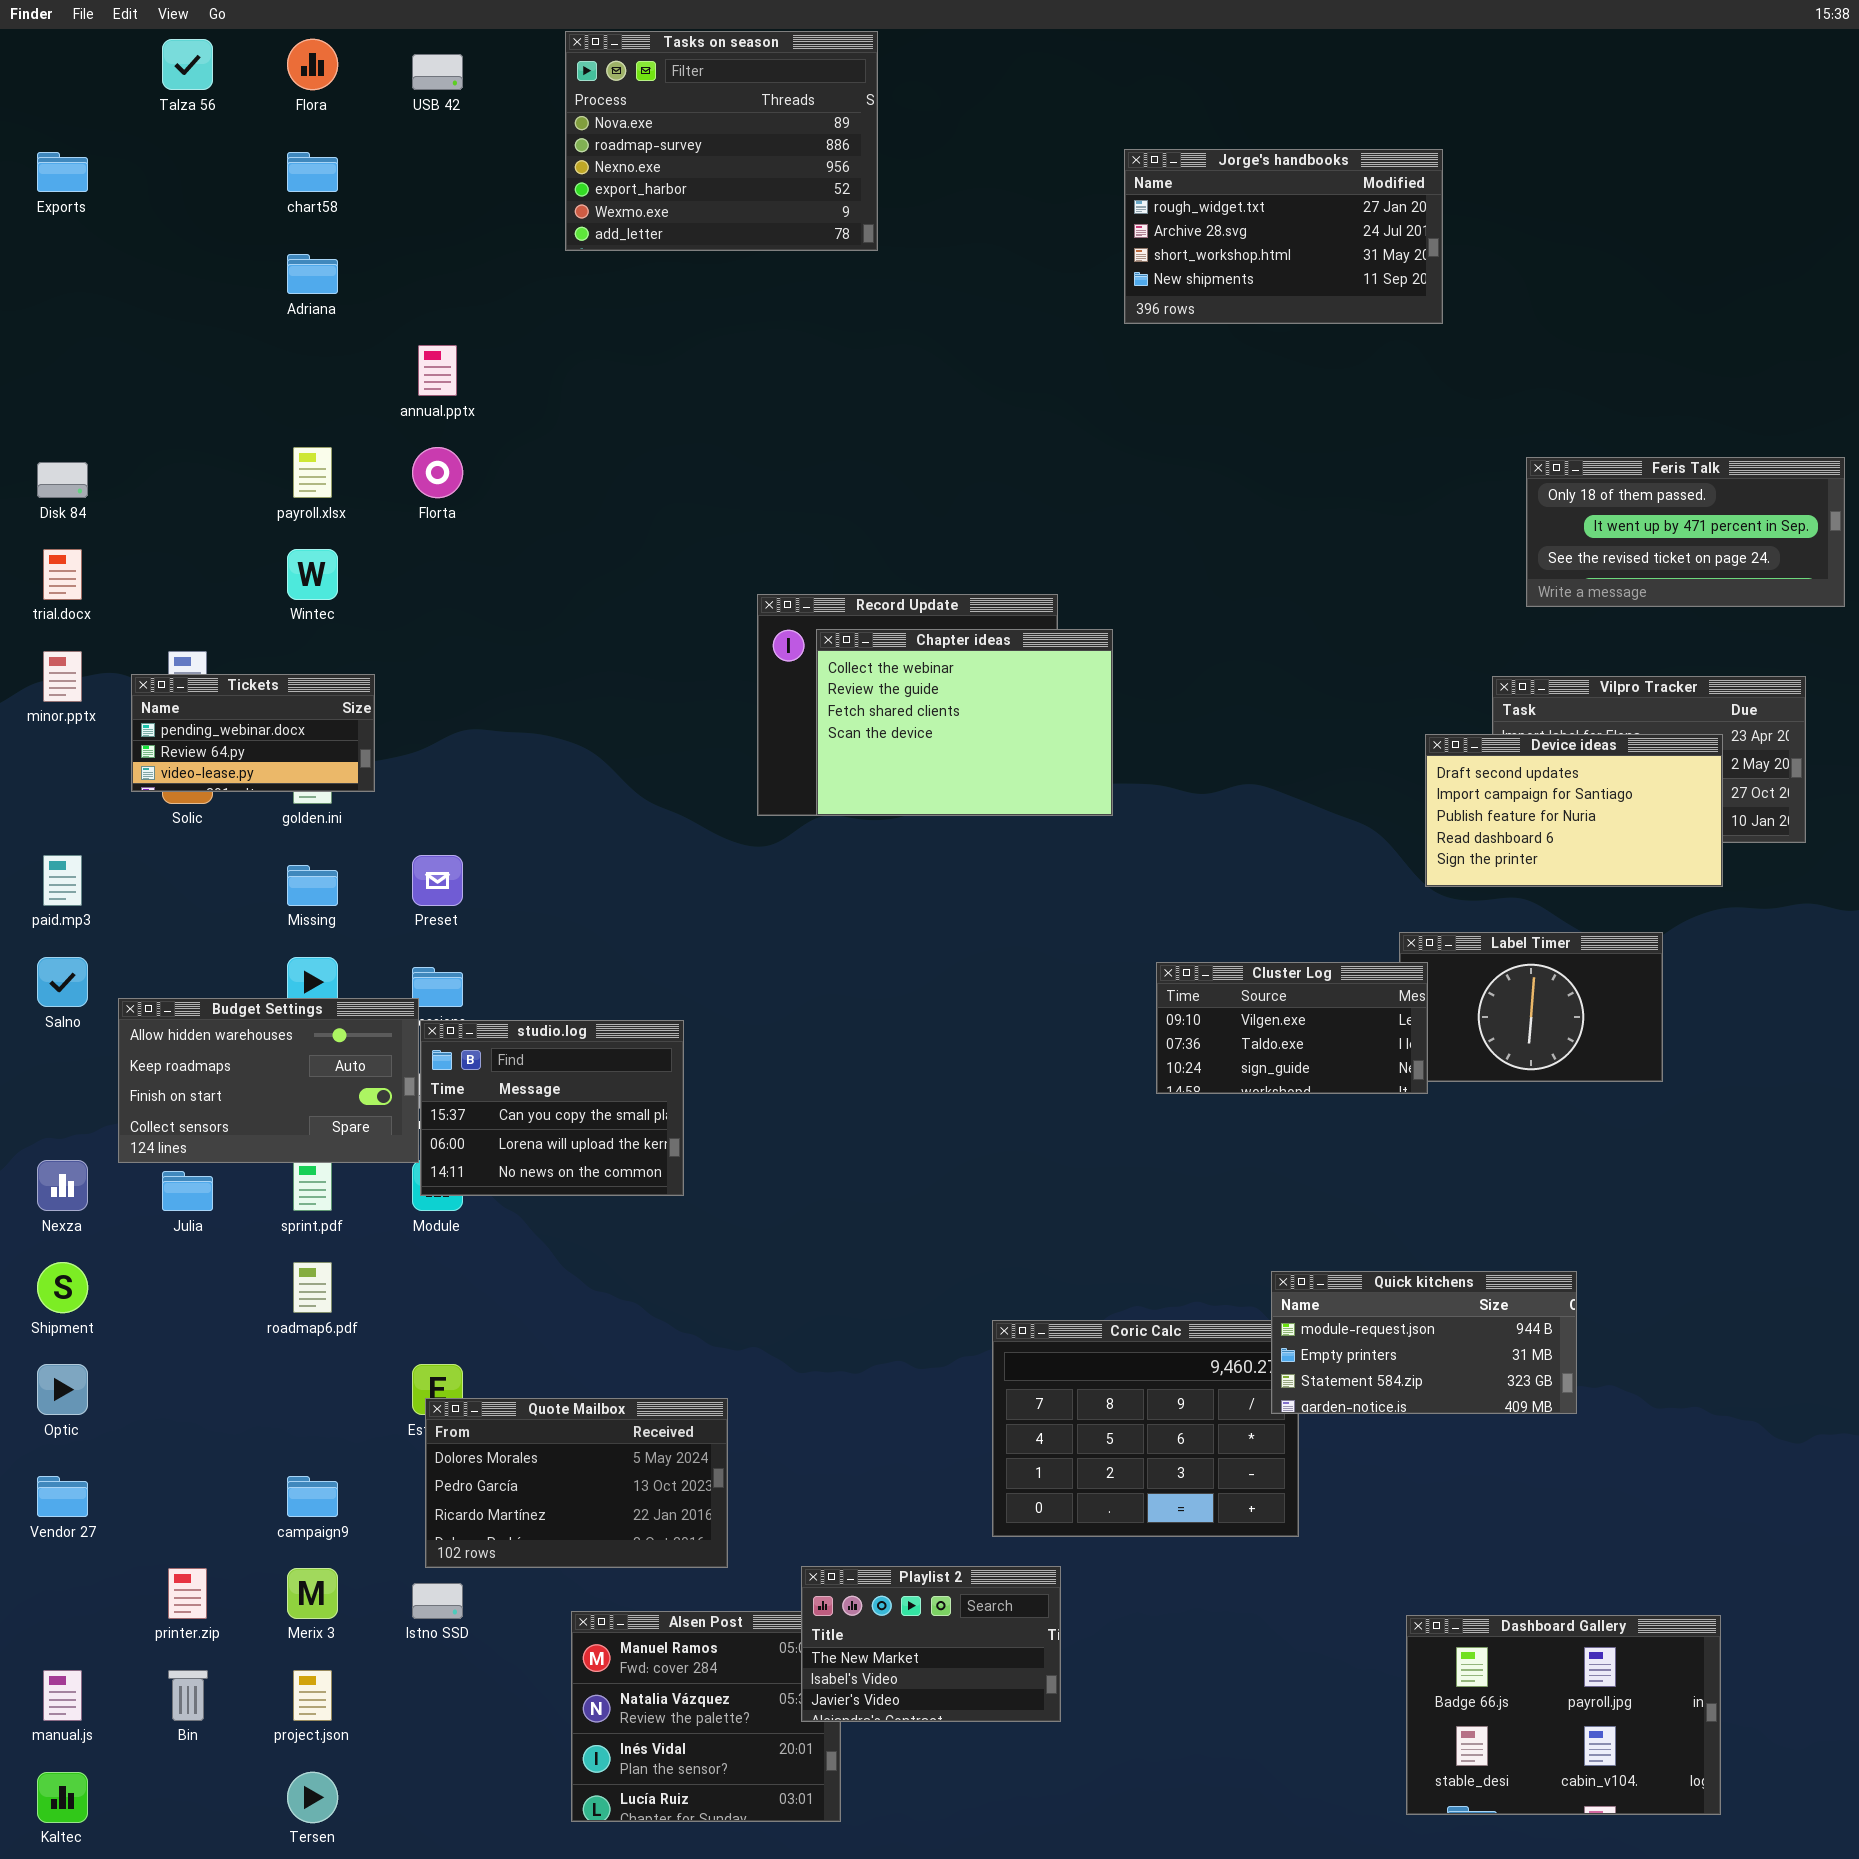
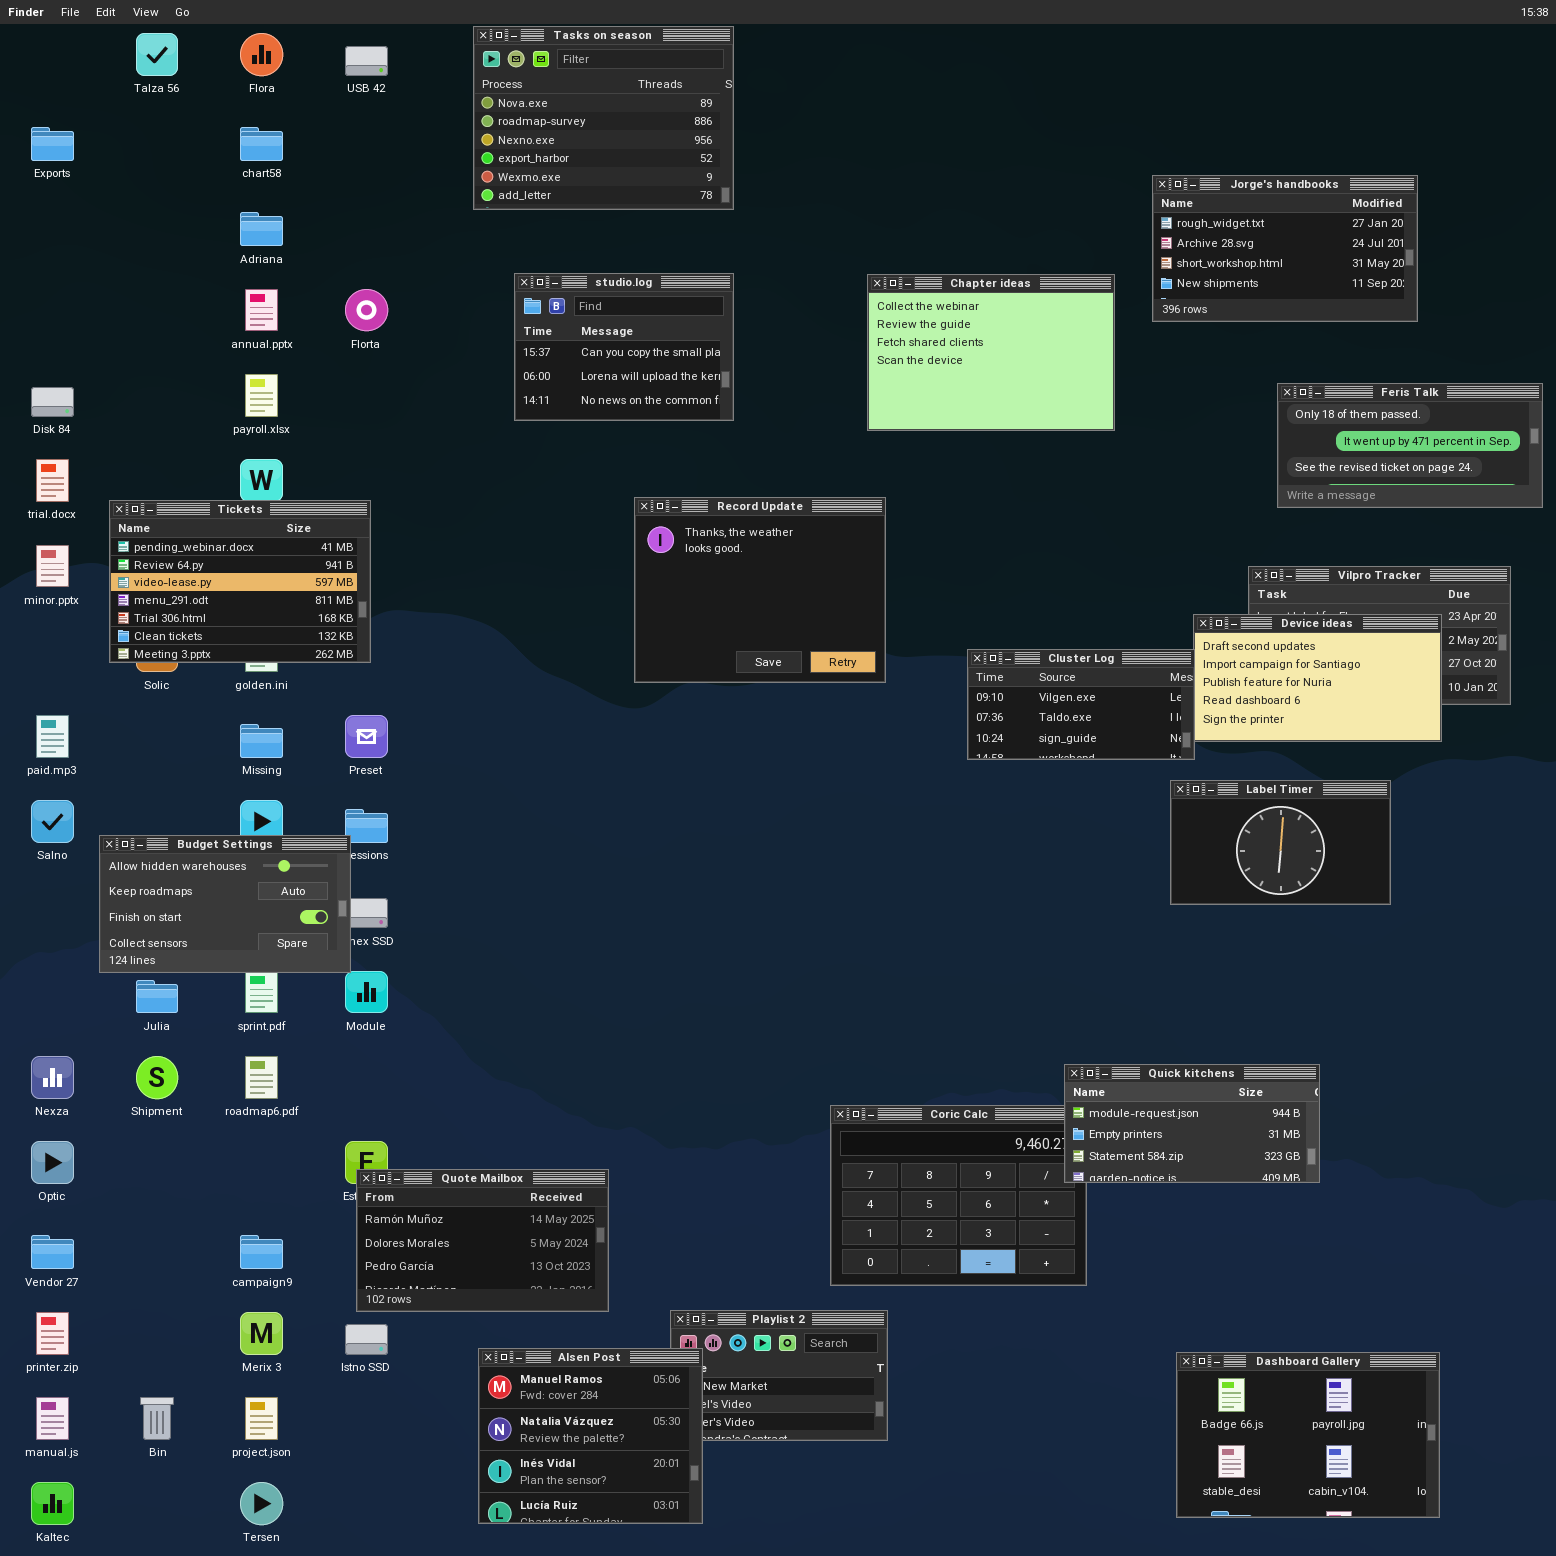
Jorge's handbooks: [1124,149,1443,324] -> [1152,175,1418,322], moved
annual.pptx: [418,345,457,396] -> [245,289,278,331], moved
Florta: [412,447,463,498] -> [345,289,388,331], moved
Chapter ideas: [816,629,1113,816] -> [867,274,1115,431], moved
Tickets: [131,674,375,792] -> [109,500,371,663], resized
Cluster Log: [1156,962,1428,1094] -> [967,649,1195,760], moved
studio.log: [420,1020,684,1196] -> [514,273,734,421], moved
Nexza: [37,1160,88,1211] -> [31,1056,74,1099], moved
Shipment: [37,1262,88,1313] -> [136,1056,178,1099], moved
Quote Mailbox: [425,1398,728,1568] -> [356,1169,609,1312], scrolled up 1 row
printer.zip: [168,1568,207,1619] -> [36,1312,69,1355], moved
Alsen Post: [571,1611,841,1822] -> [478,1348,703,1524], raised

